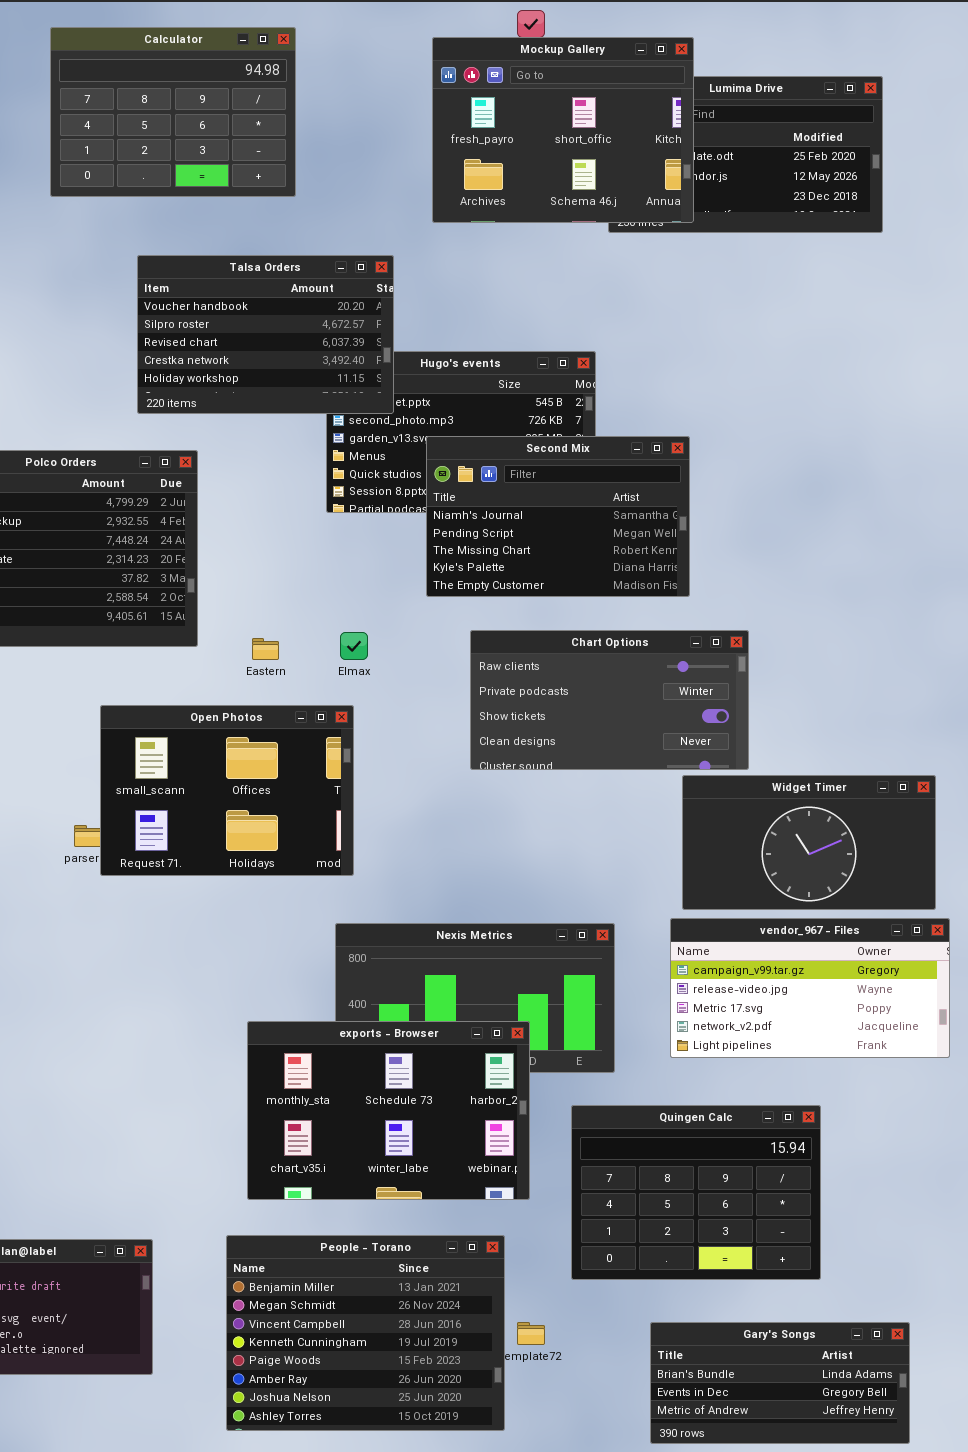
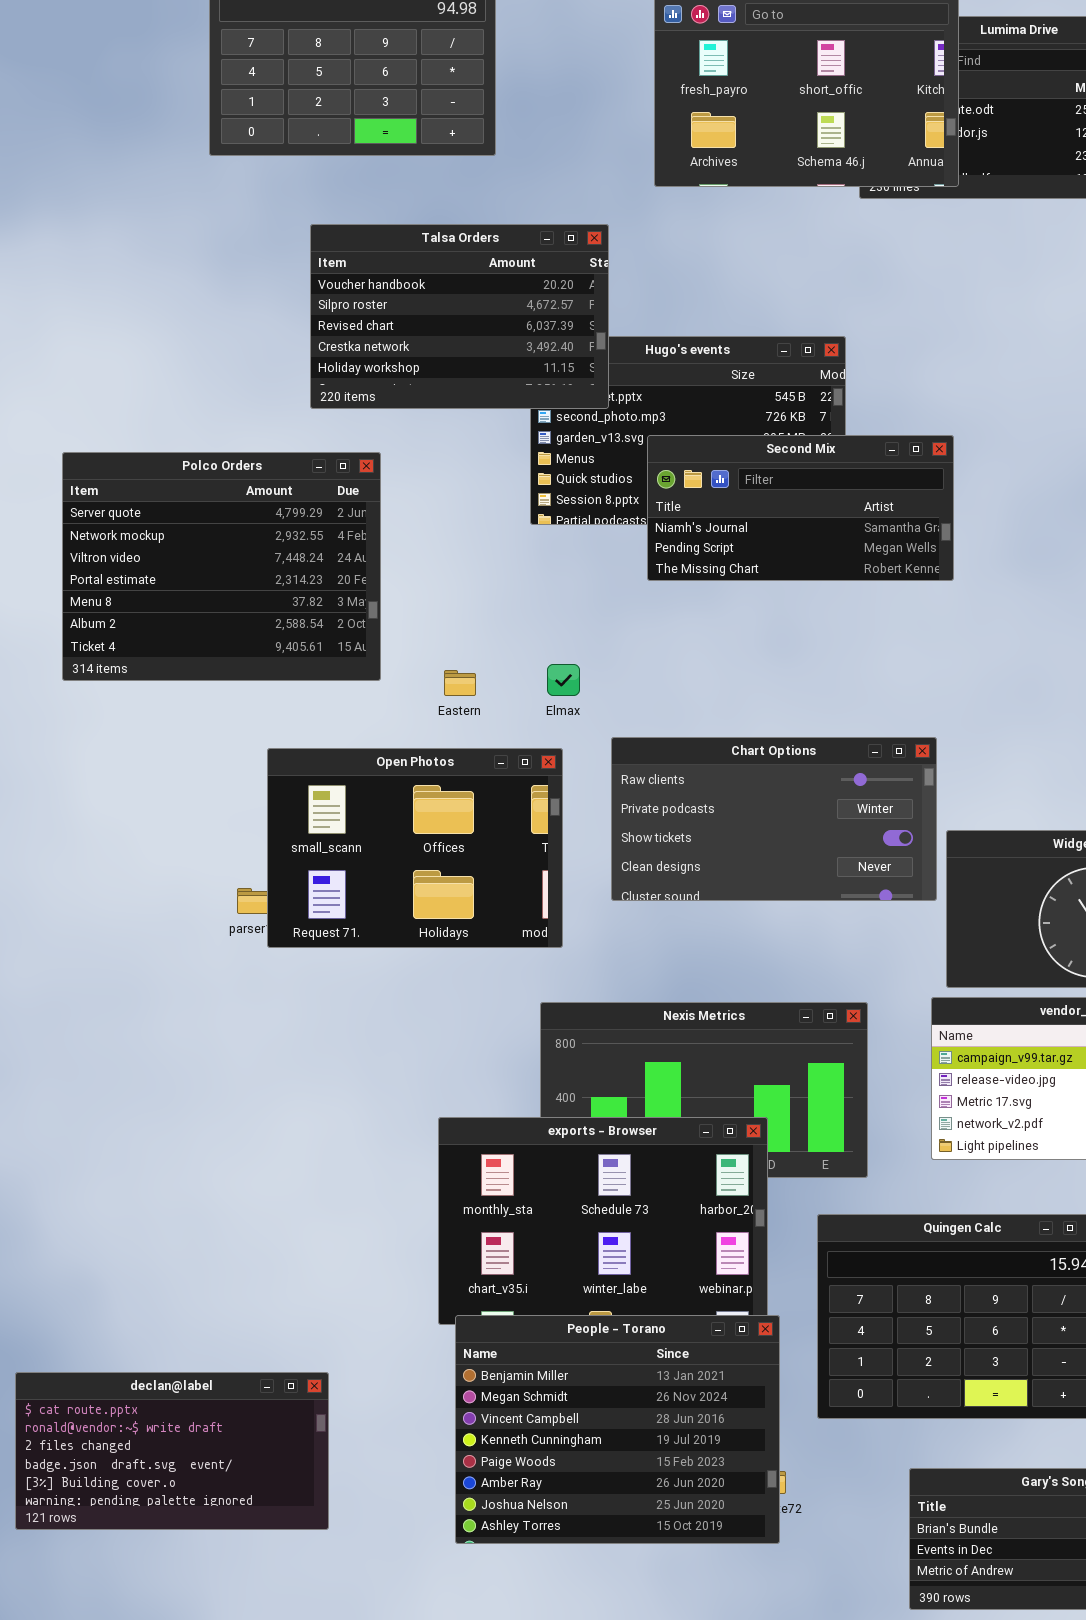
Second Mix: [426,436,690,597] -> [647,435,954,581], resized
Chart Options: [470,630,749,770] -> [611,737,937,901], moved
People - Torano: [226,1235,505,1431] -> [455,1315,780,1544], moved

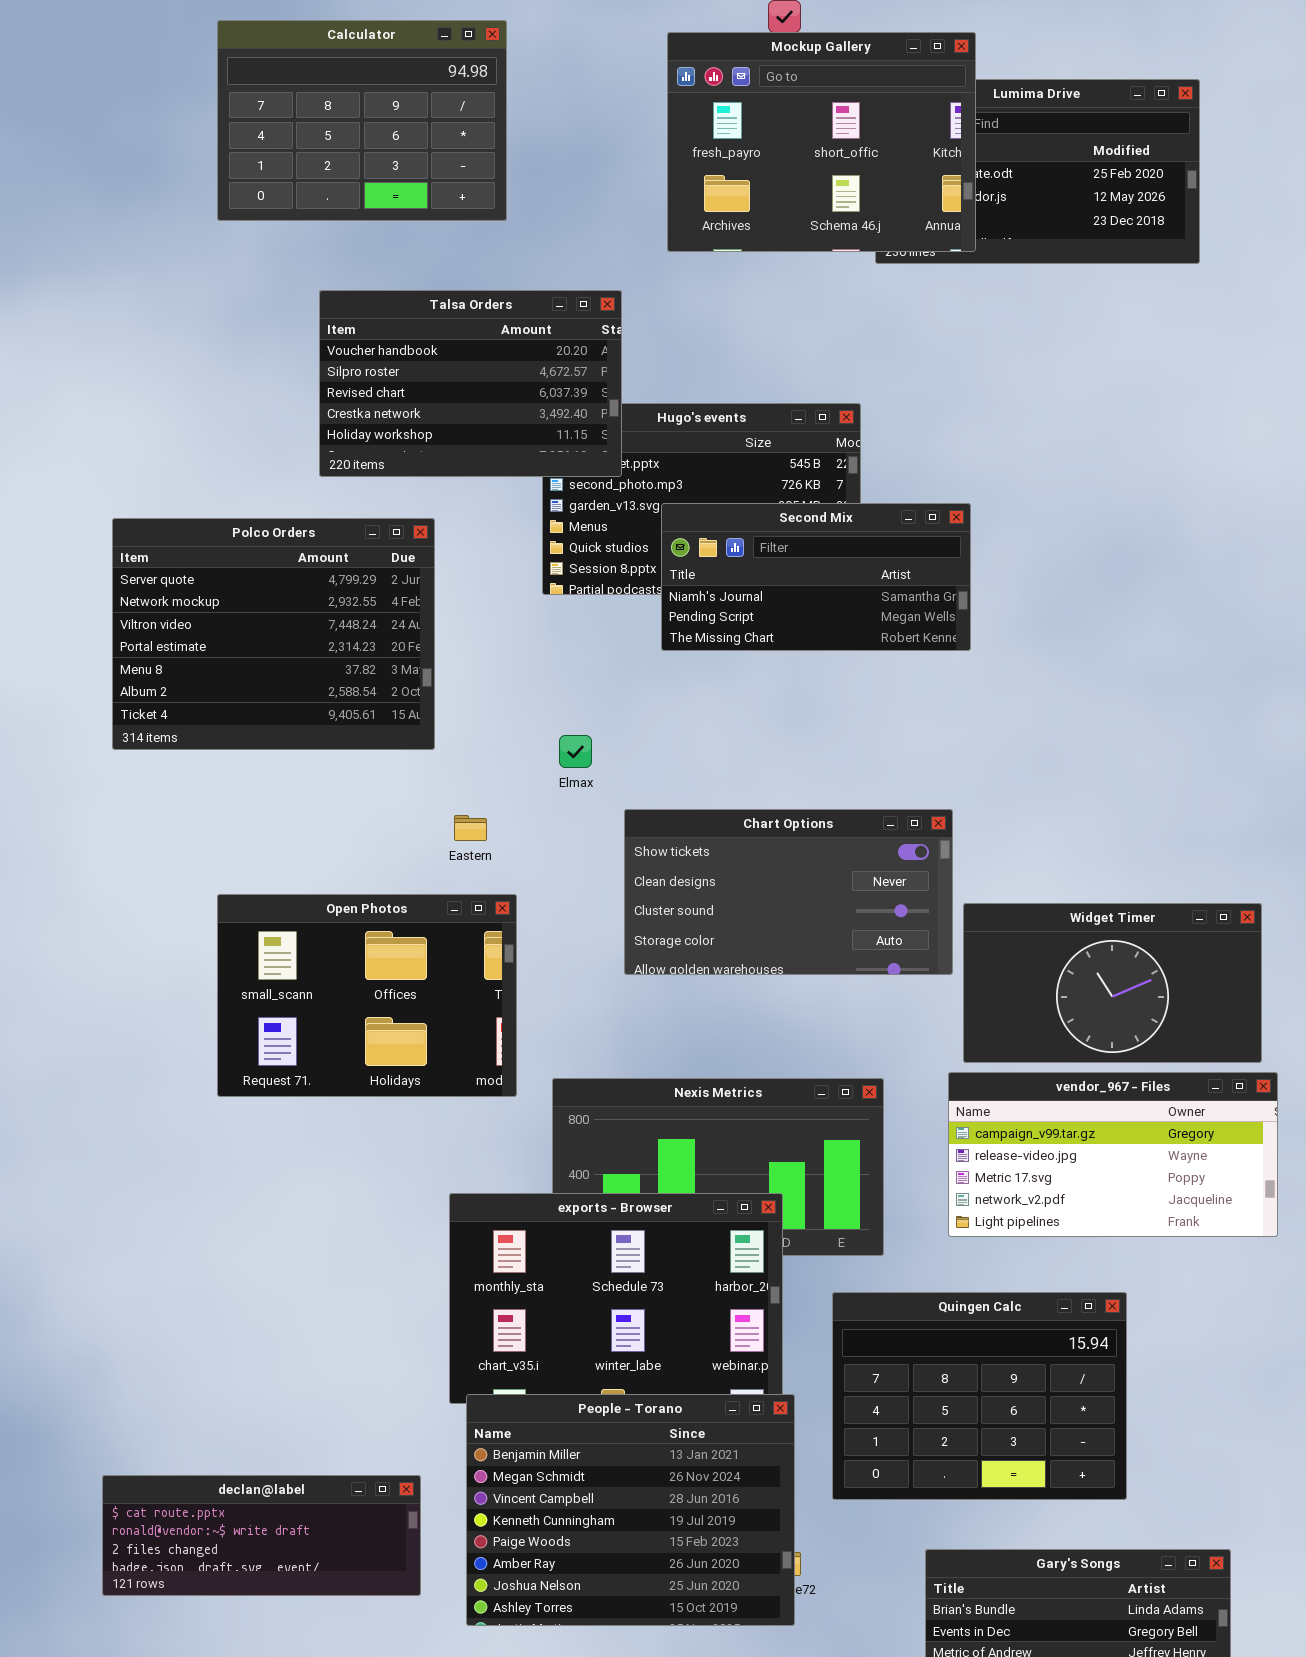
Polco Orders: [62,452,381,681] -> [112,518,435,750], moved
Eastern: [444,670,476,696] -> [454,815,487,841], moved
Chart Options: [611,737,937,901] -> [624,809,953,975], scrolled down 2 rows
Open Photos: [267,748,563,948] -> [217,894,517,1097], moved
declan@label: [15,1372,329,1530] -> [102,1475,421,1596], moved, resized

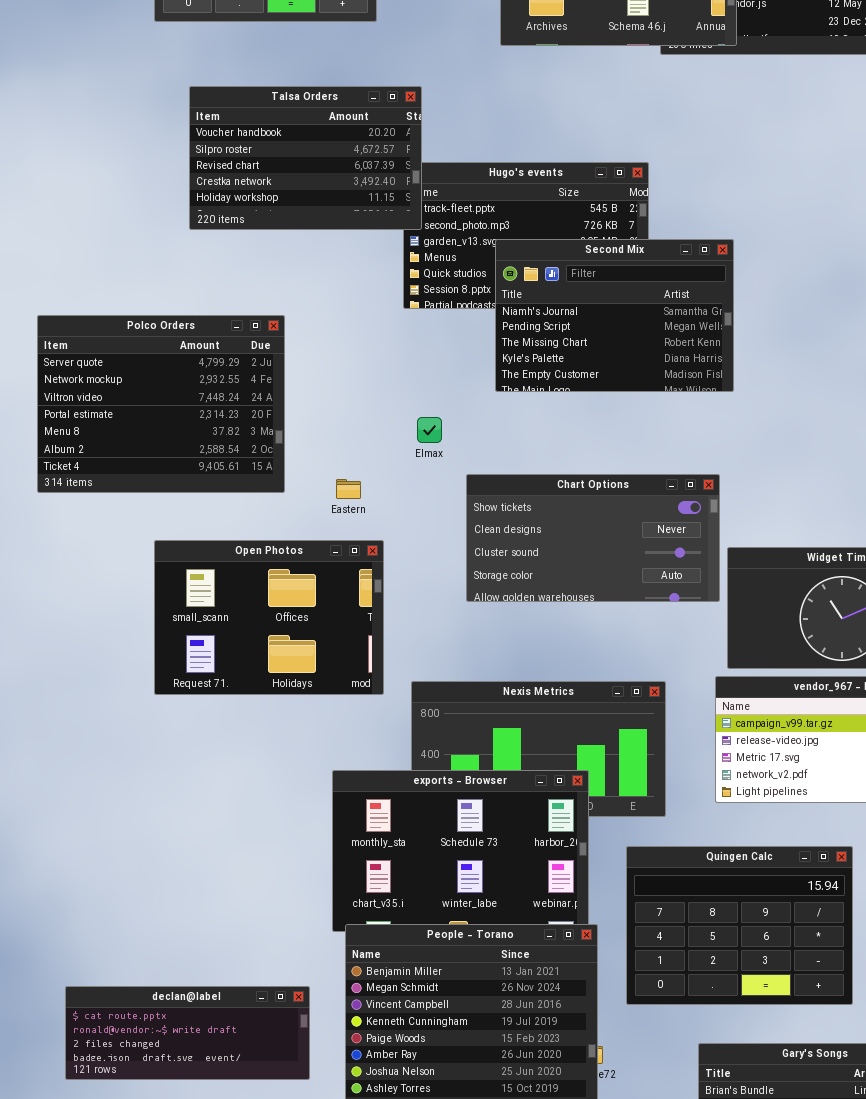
Talsa Orders: [319,290,622,477] -> [189,86,422,230], moved
Second Mix: [661,503,971,651] -> [495,239,734,392], resized
Polco Orders: [112,518,435,750] -> [37,315,285,493], moved

